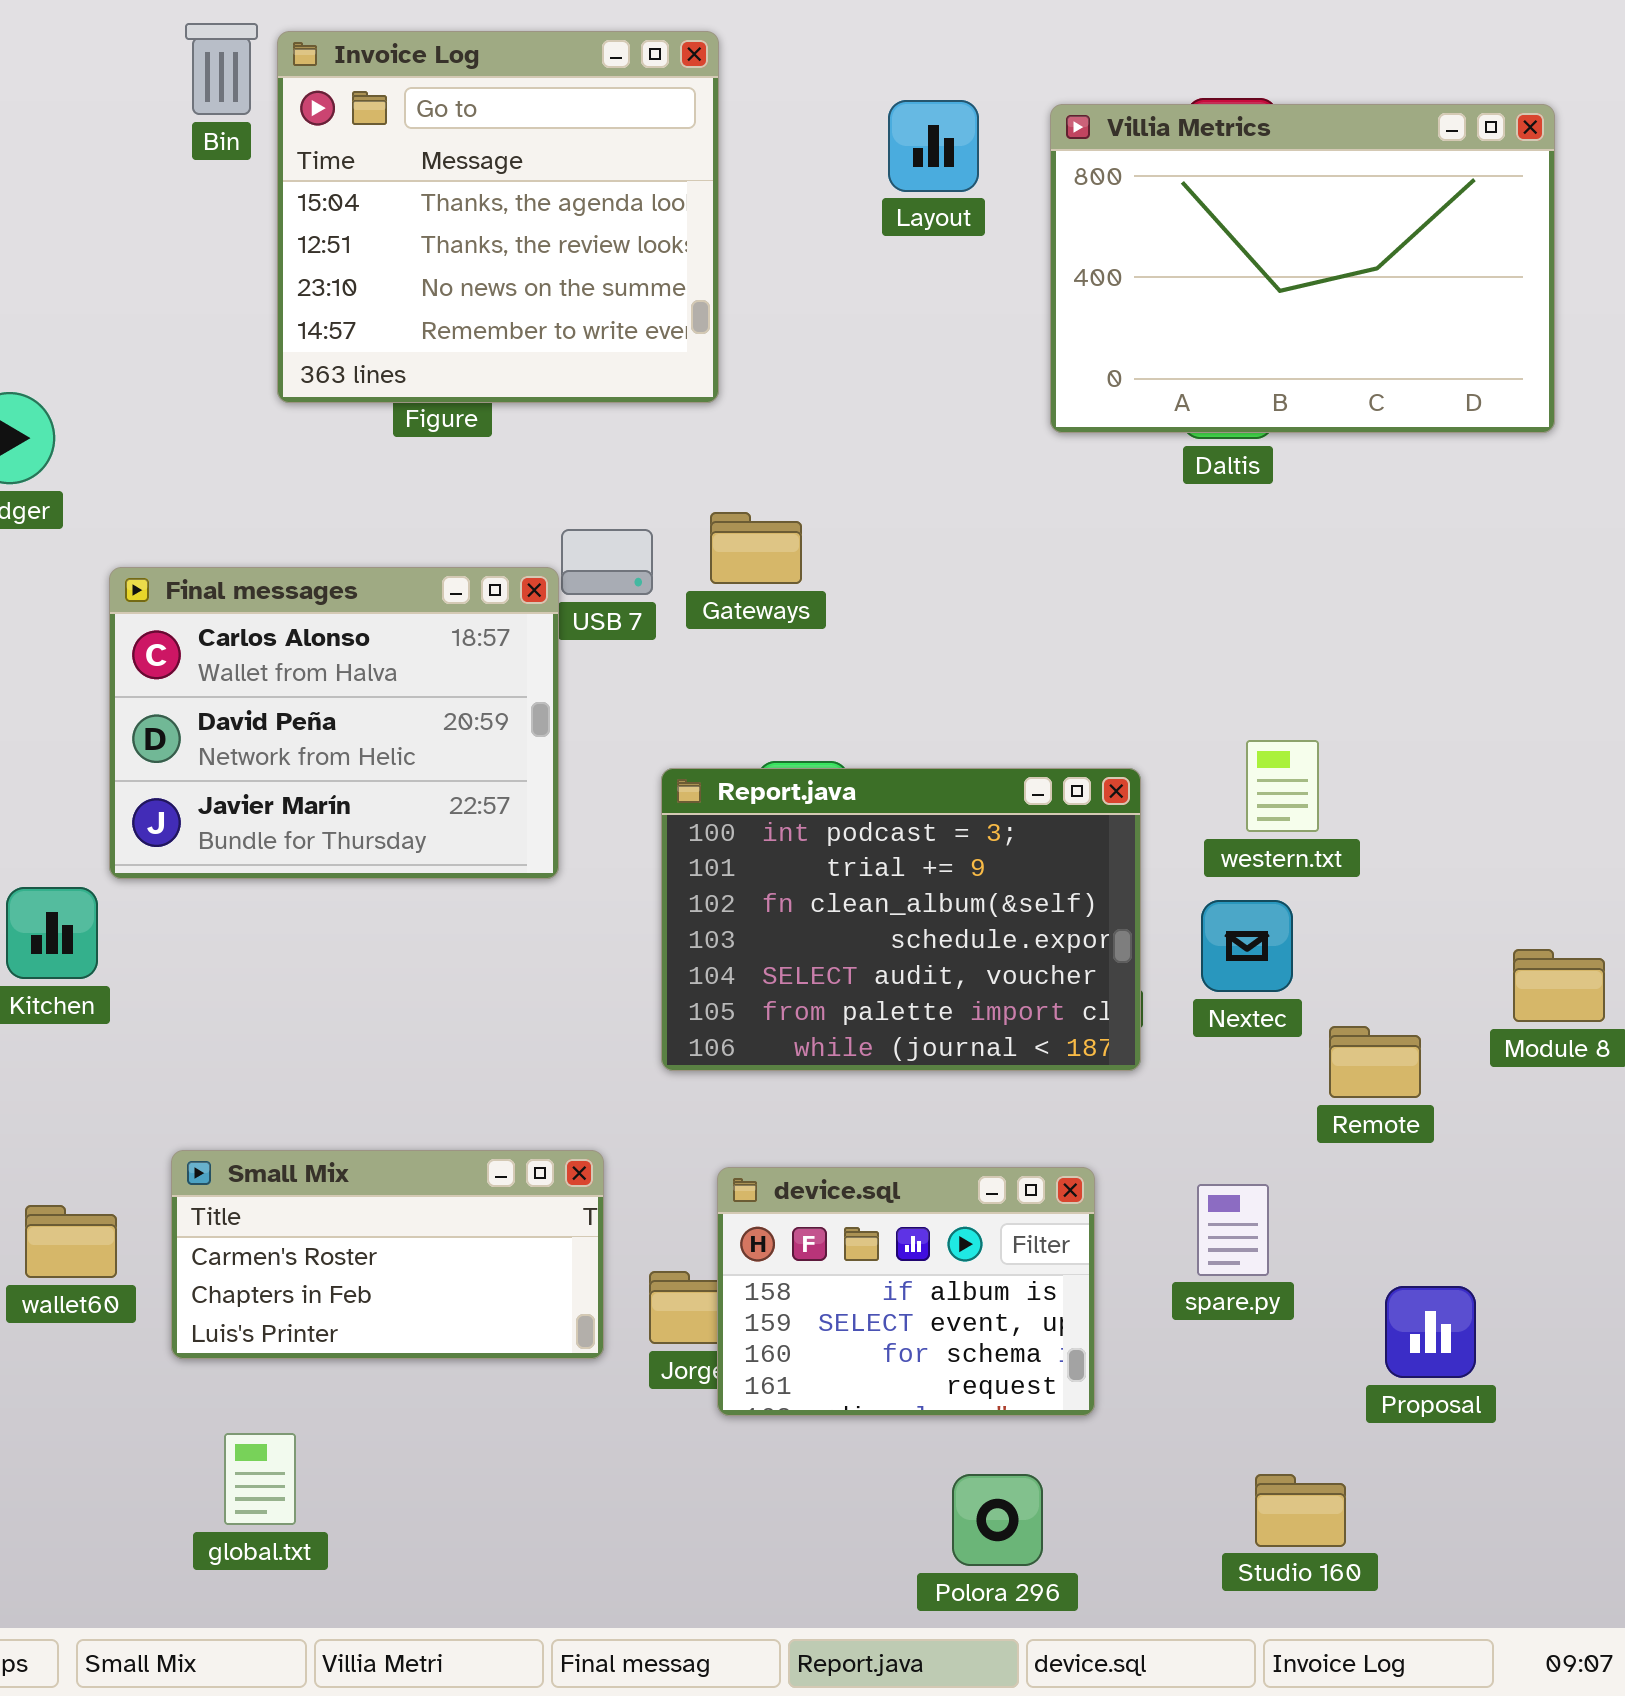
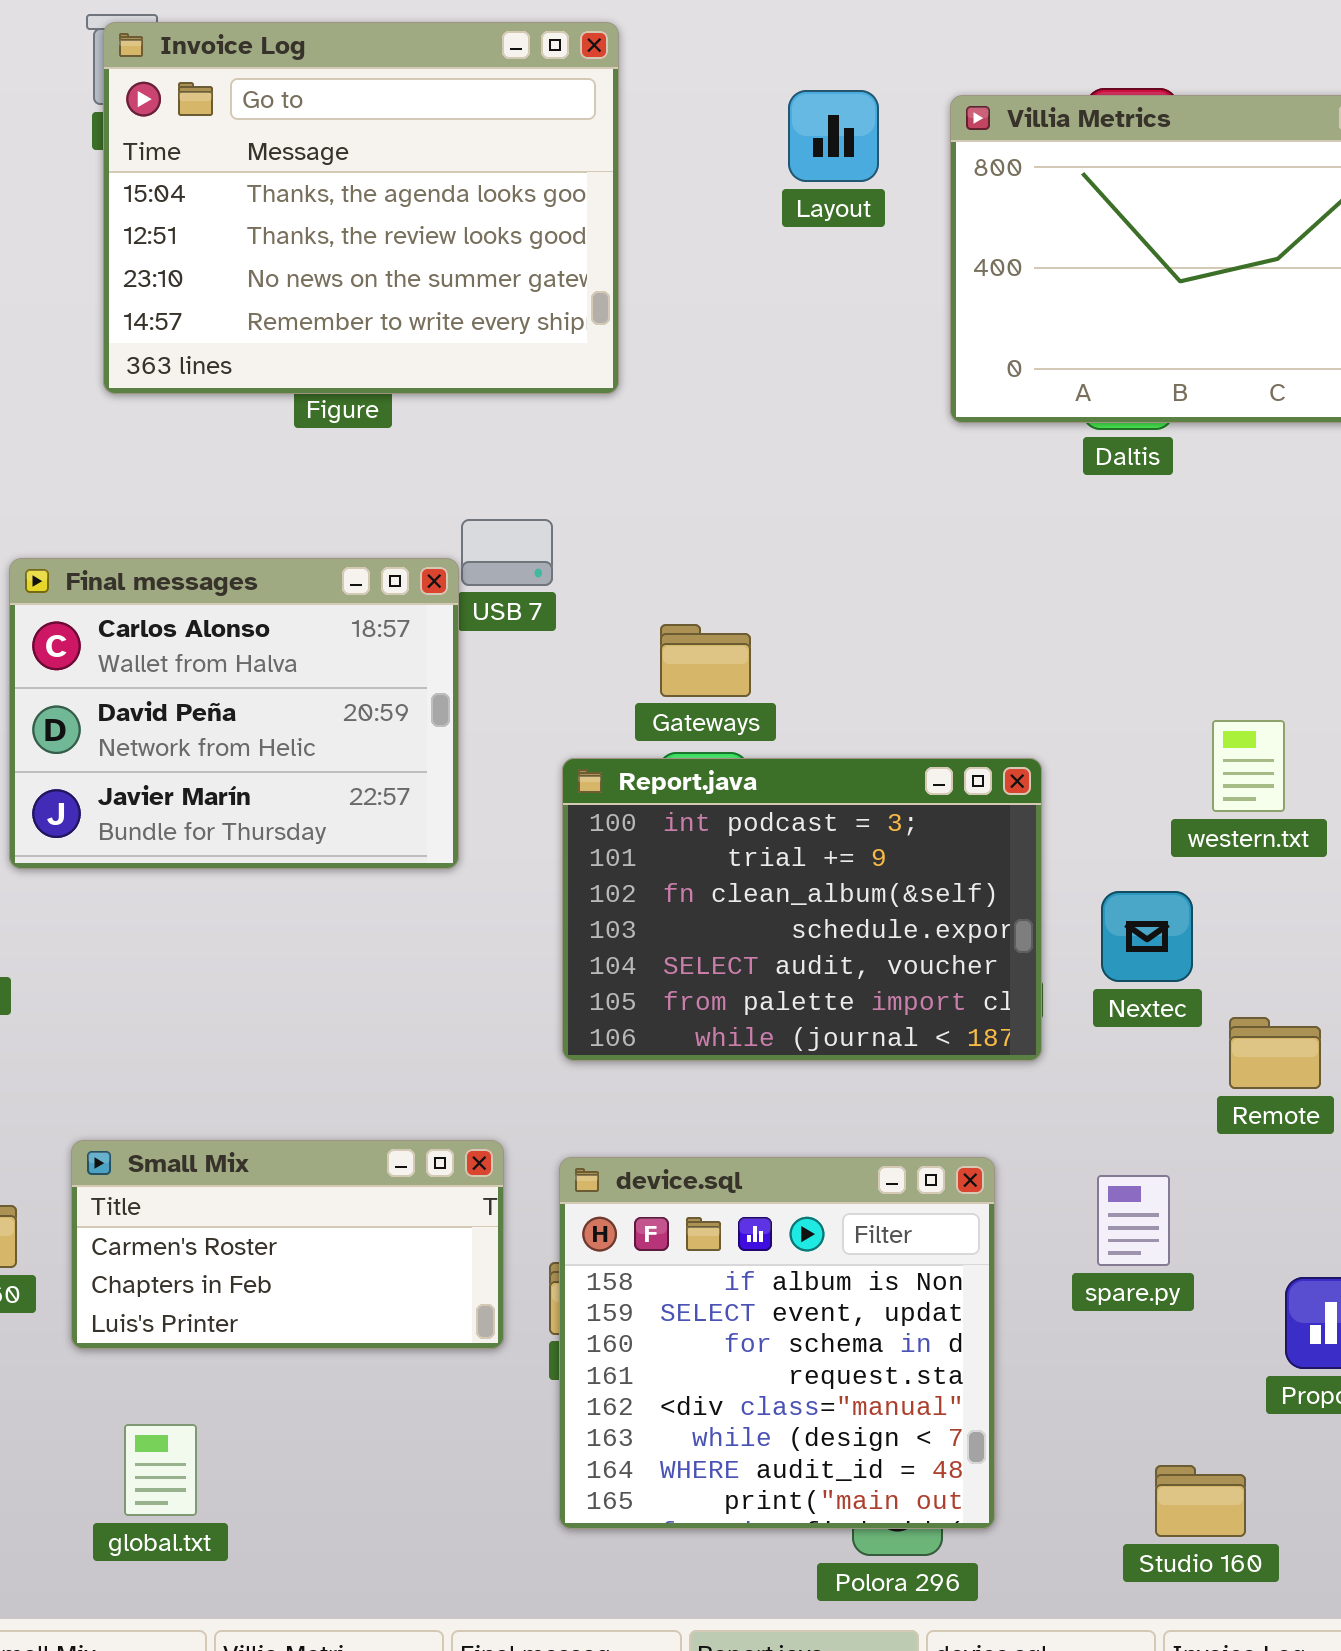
Invoice Log: [277,31,719,403] -> [103,22,619,394], resized
Gateways: [710,512,802,584] -> [660,624,751,697], moved
western.txt: [1246,740,1319,832] -> [1212,720,1285,812], moved
device.sql: [717,1167,1095,1416] -> [559,1157,995,1529], resized

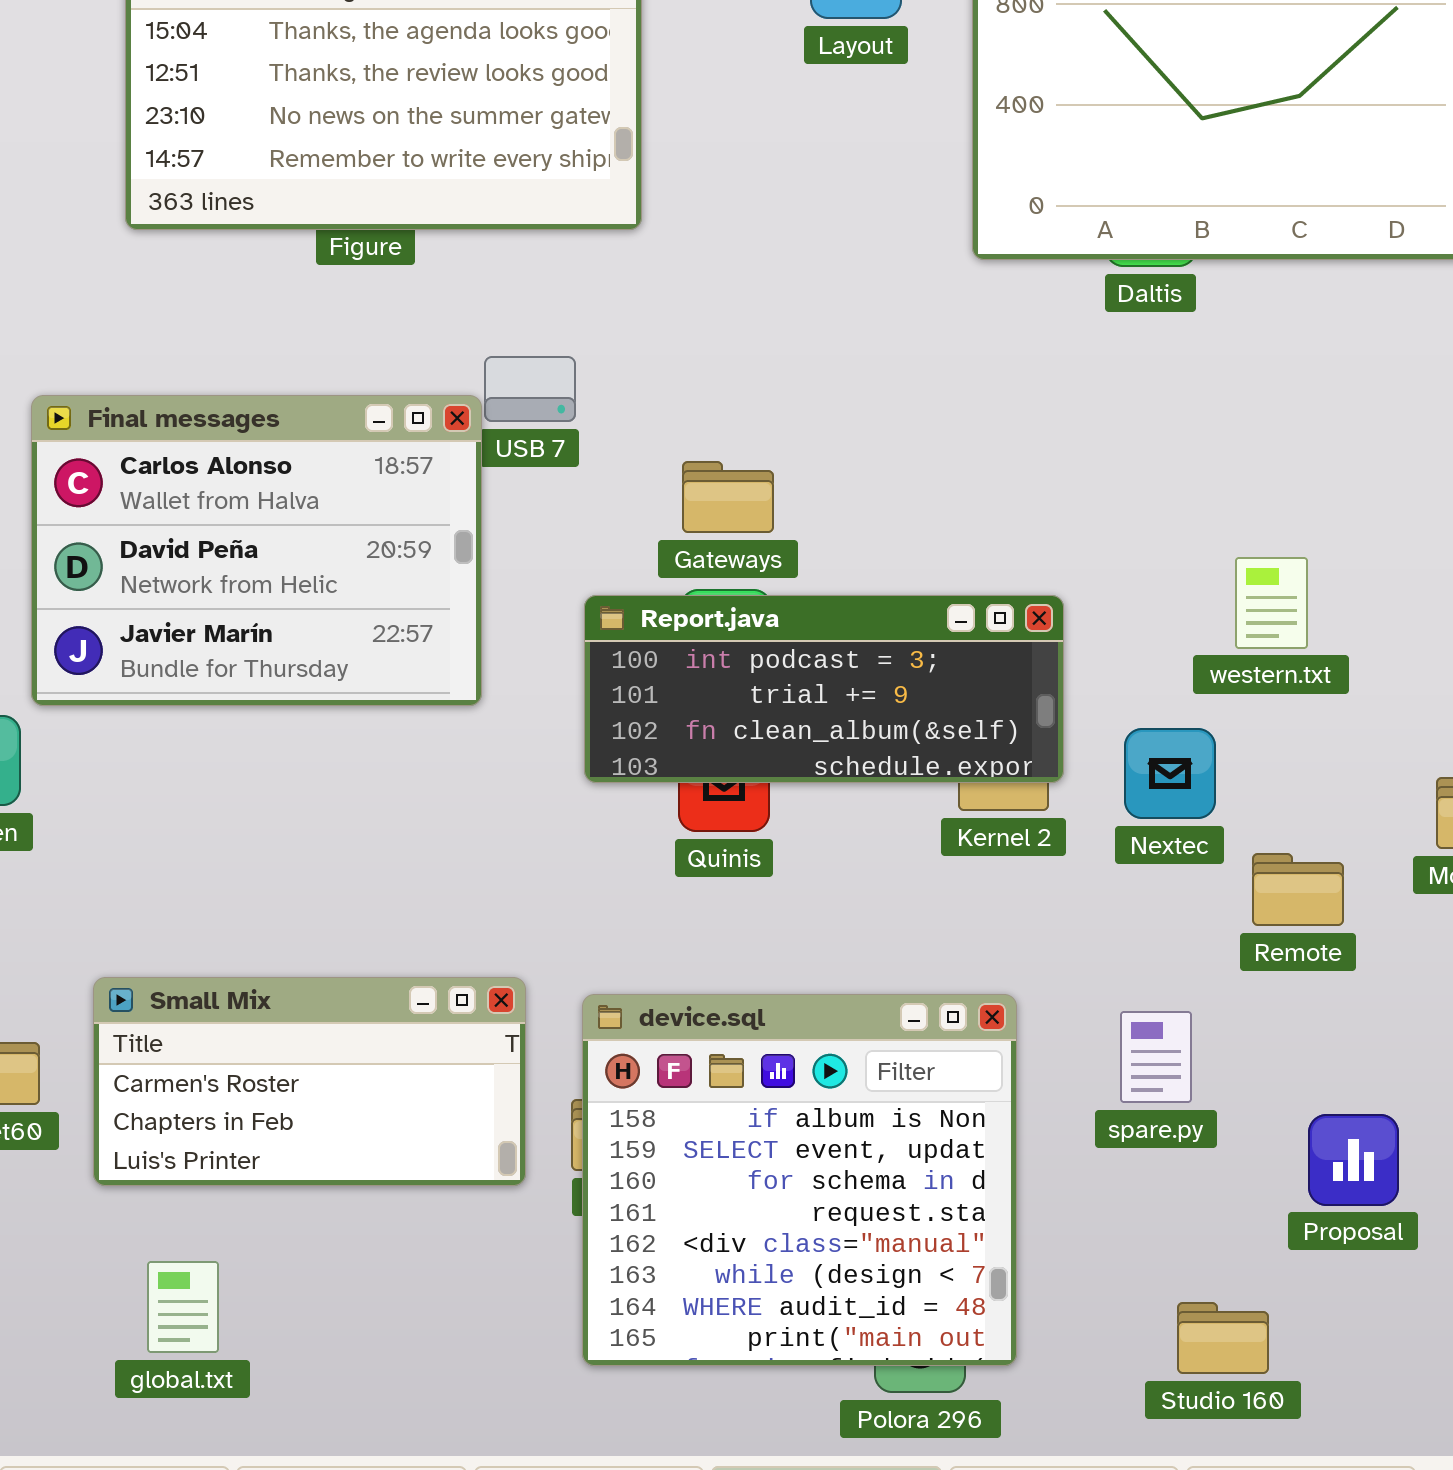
Report.java: [562,758,1042,1061] -> [584,595,1064,783], resized

